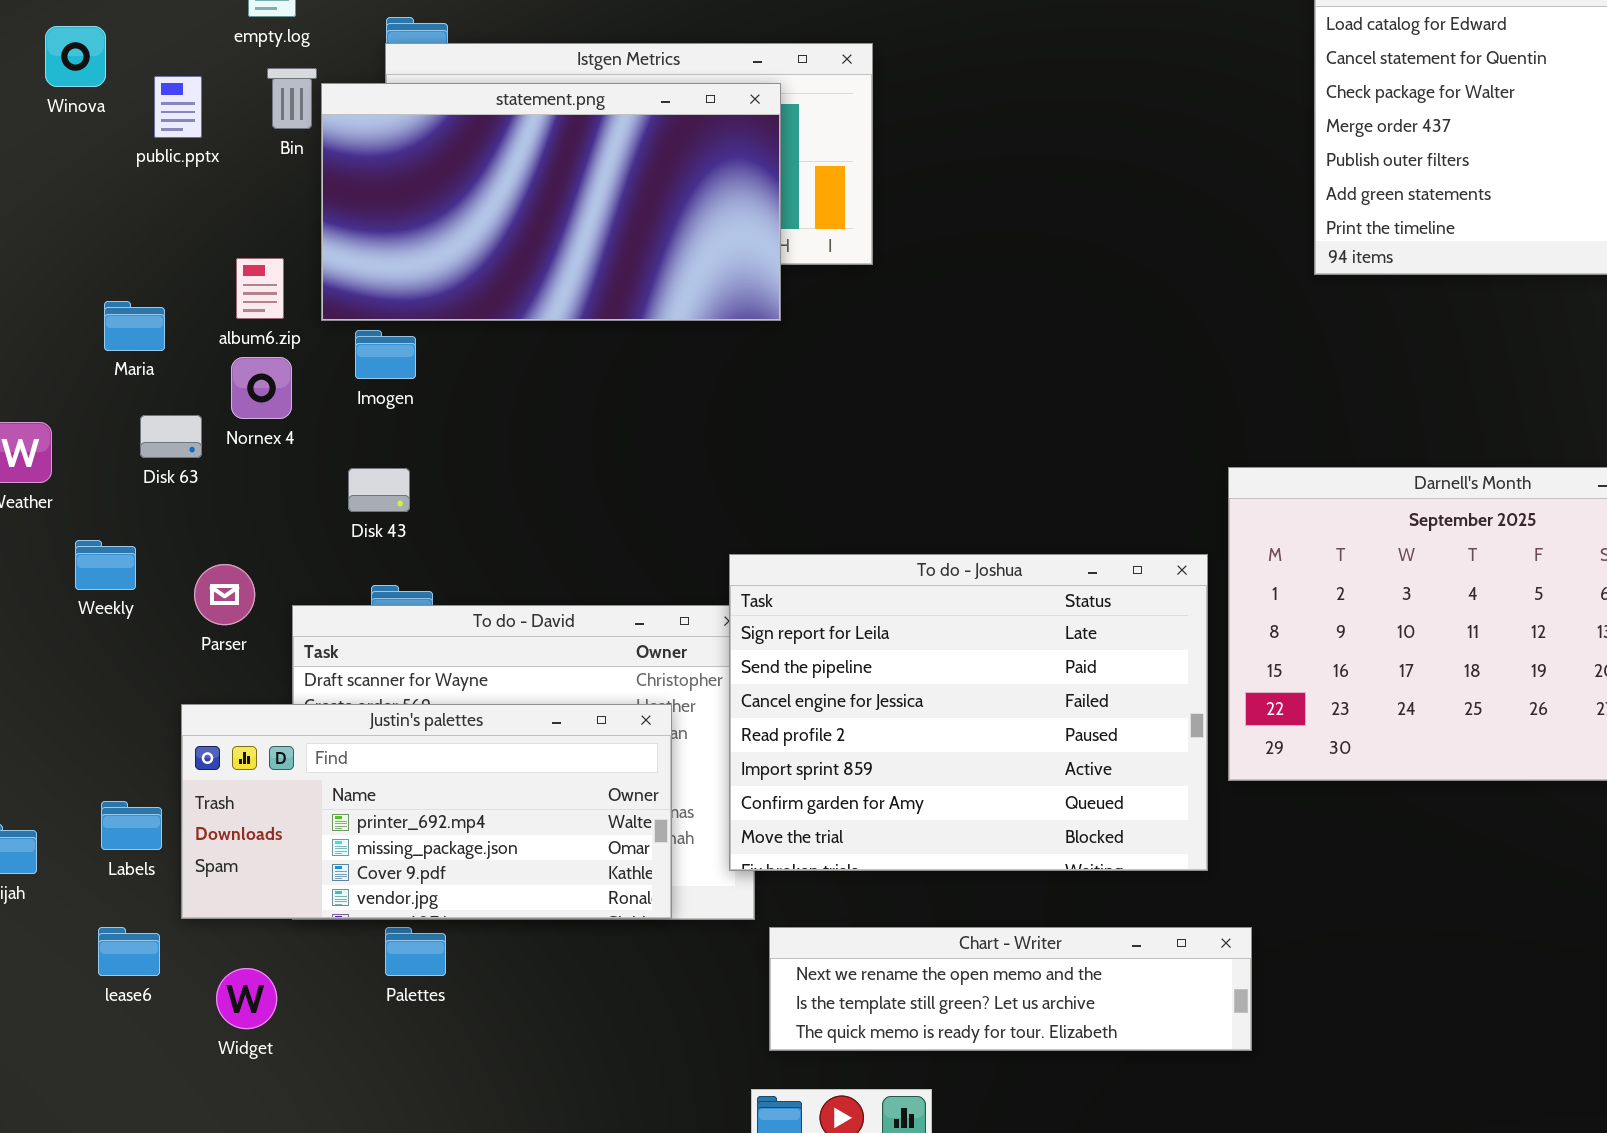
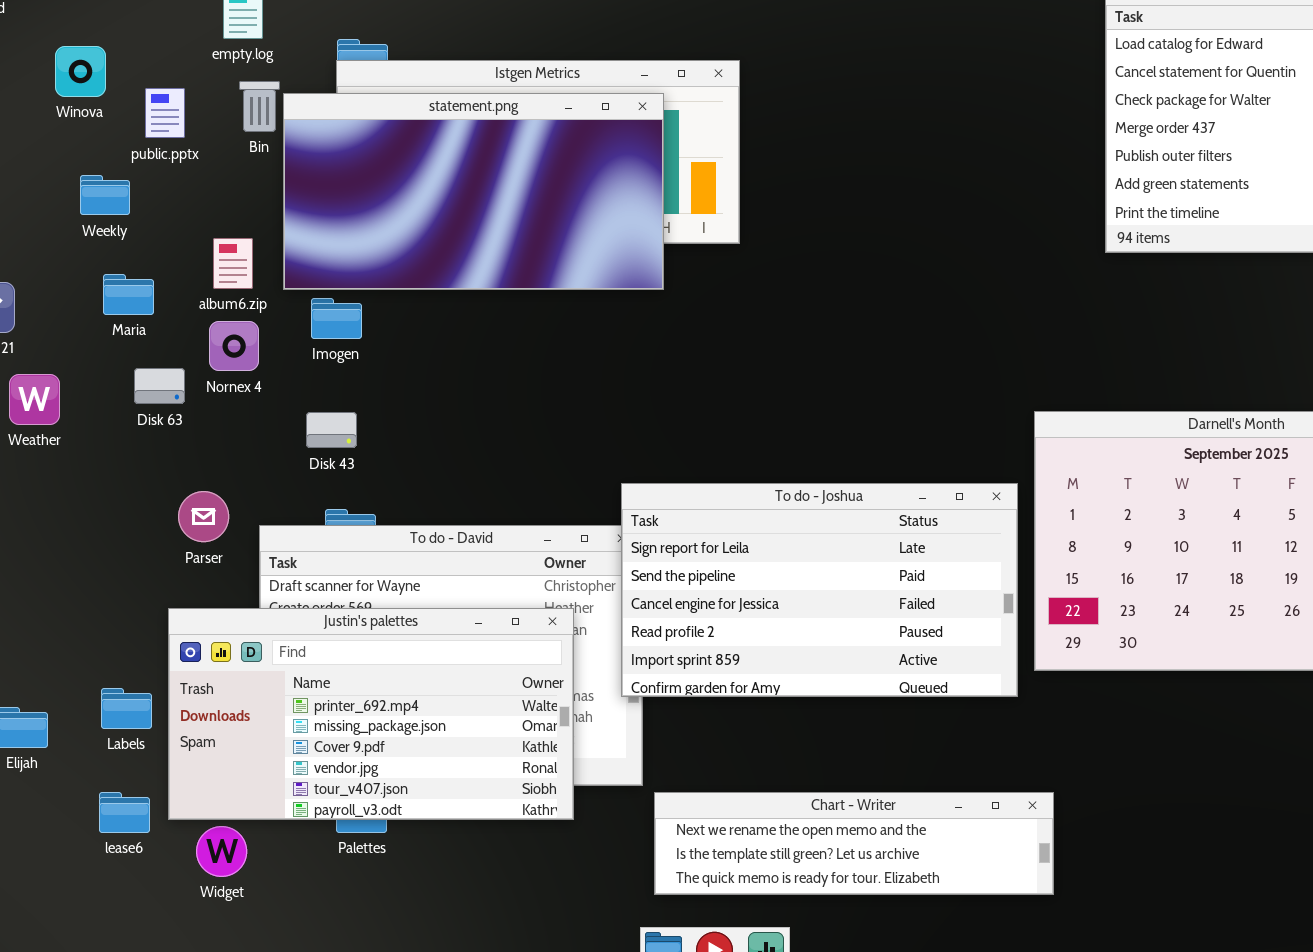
Weekly: [75,540,136,590] -> [80,175,130,215], moved
To do - Joshua: [729,554,1208,871] -> [621,483,1018,697], resized
Justin's palettes: [181,704,672,919] -> [168,608,574,820], resized

